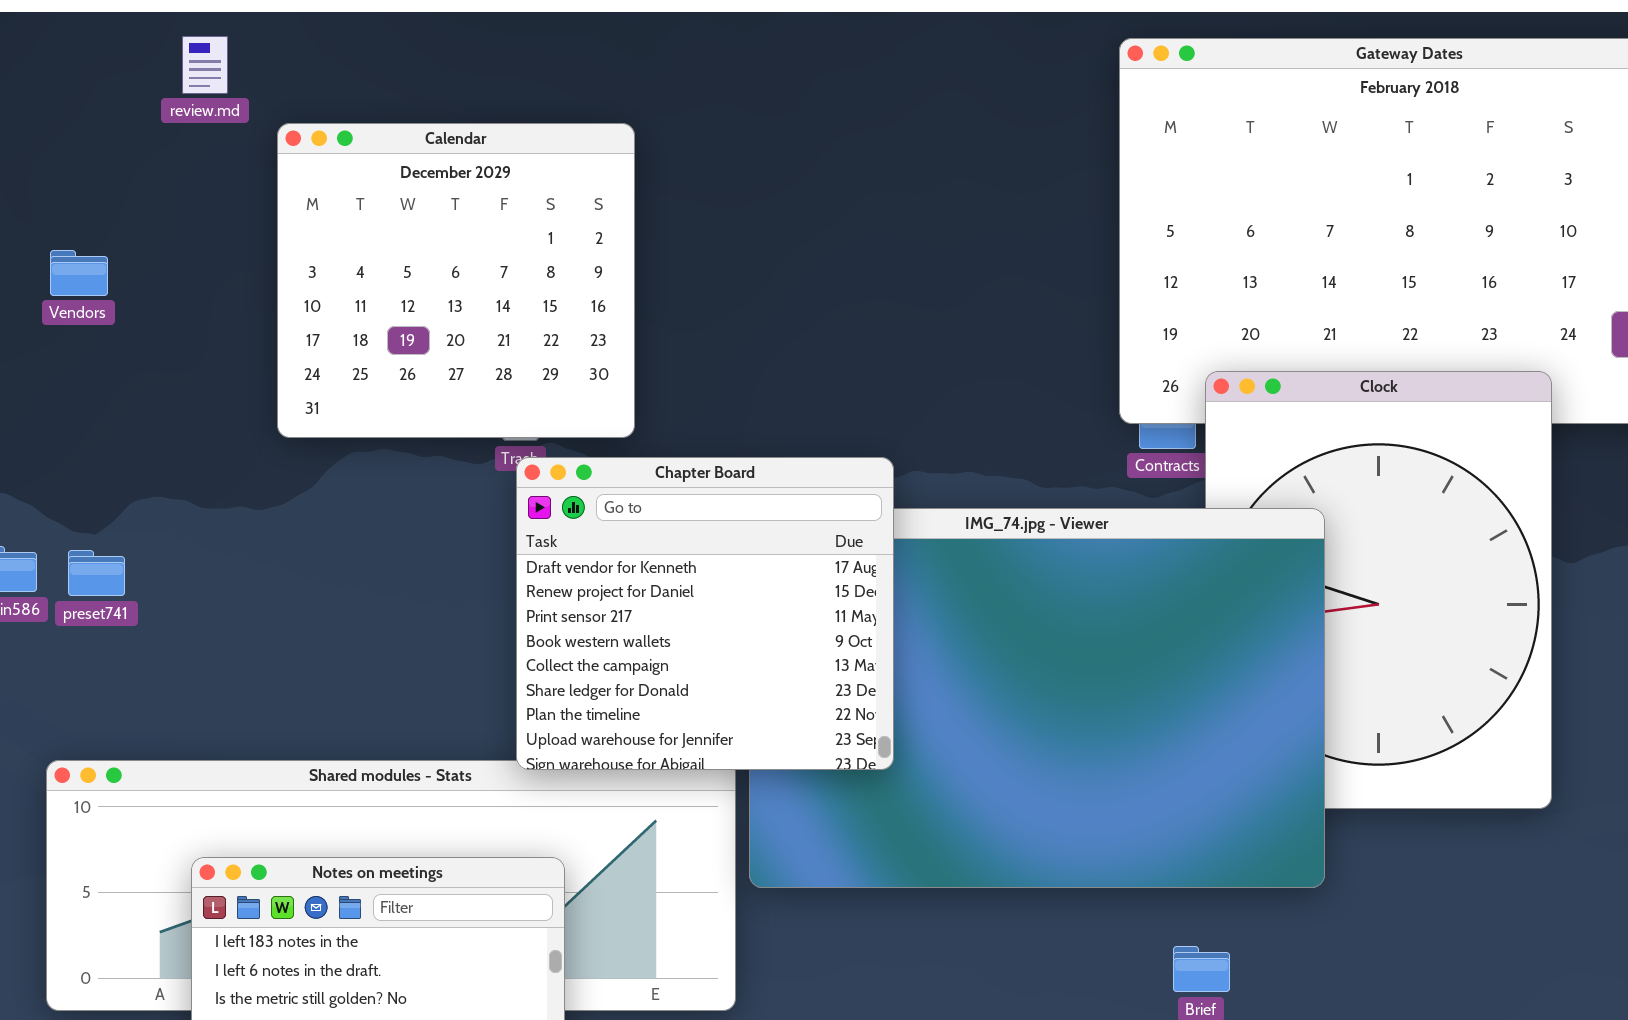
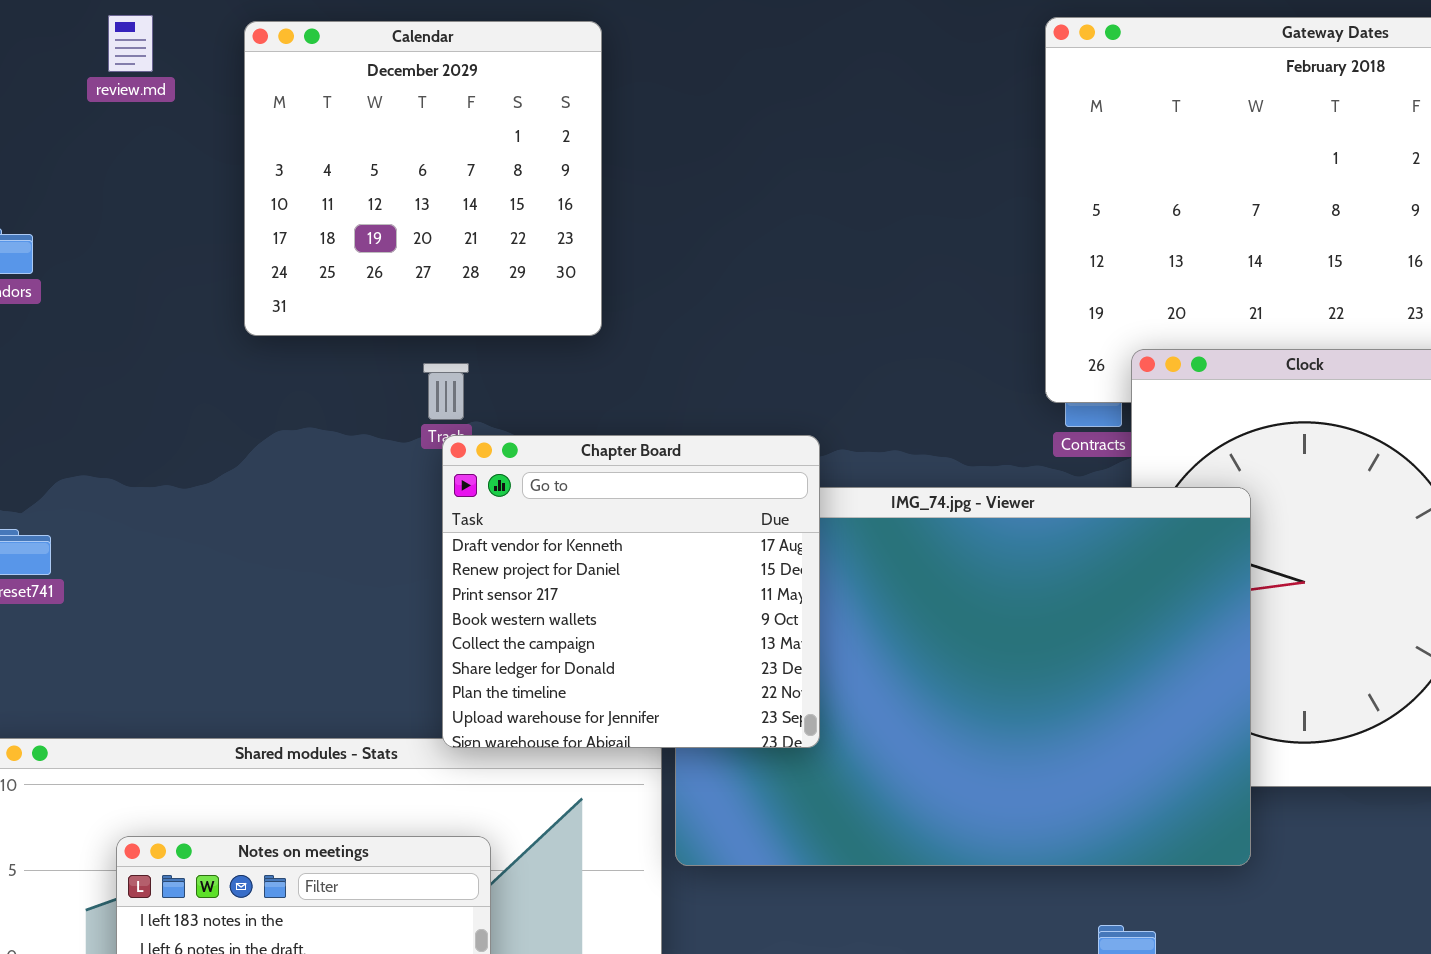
Calendar: [277,123,635,438] -> [244,21,602,336], moved

